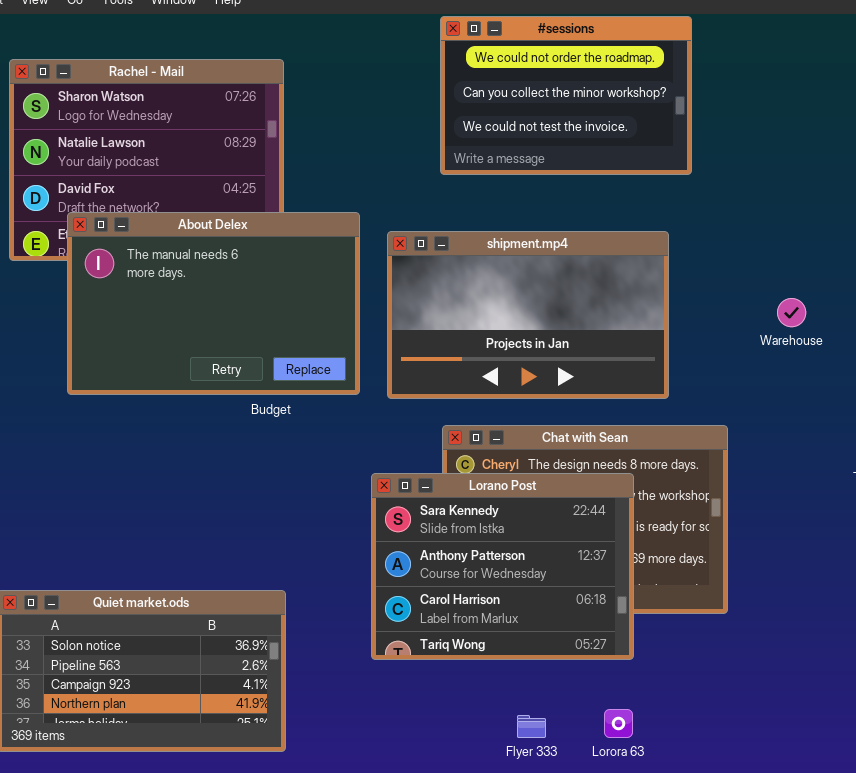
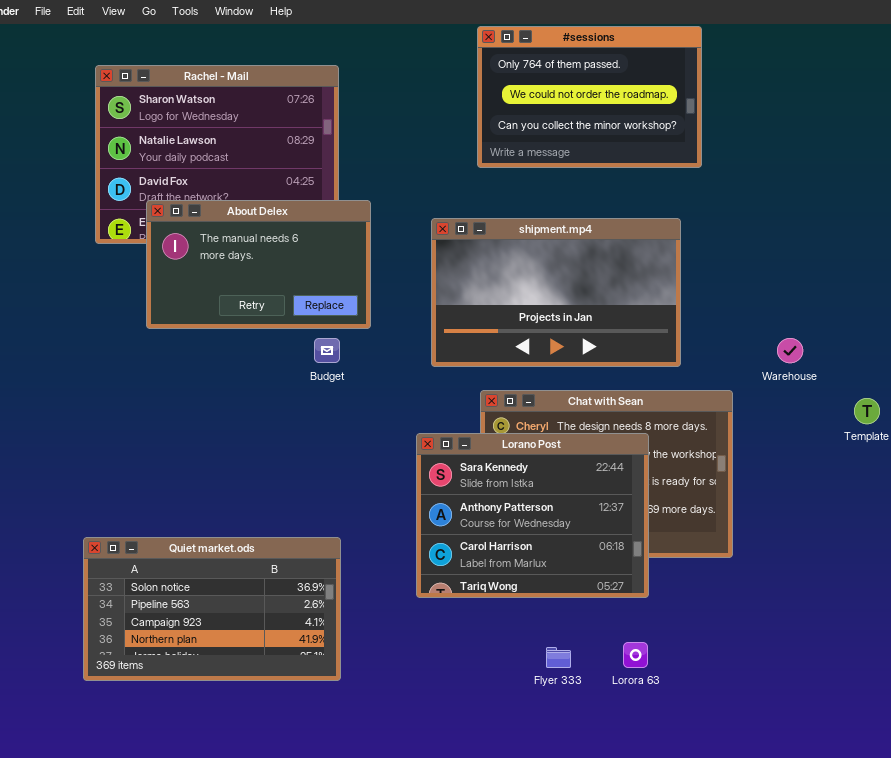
#sessions: [440,16,692,175] -> [477,26,702,168], scrolled up 1 row
About Delex: [67,212,360,395] -> [146,200,371,329], resized
Warehouse: [777,298,806,327] -> [777,338,803,363], moved

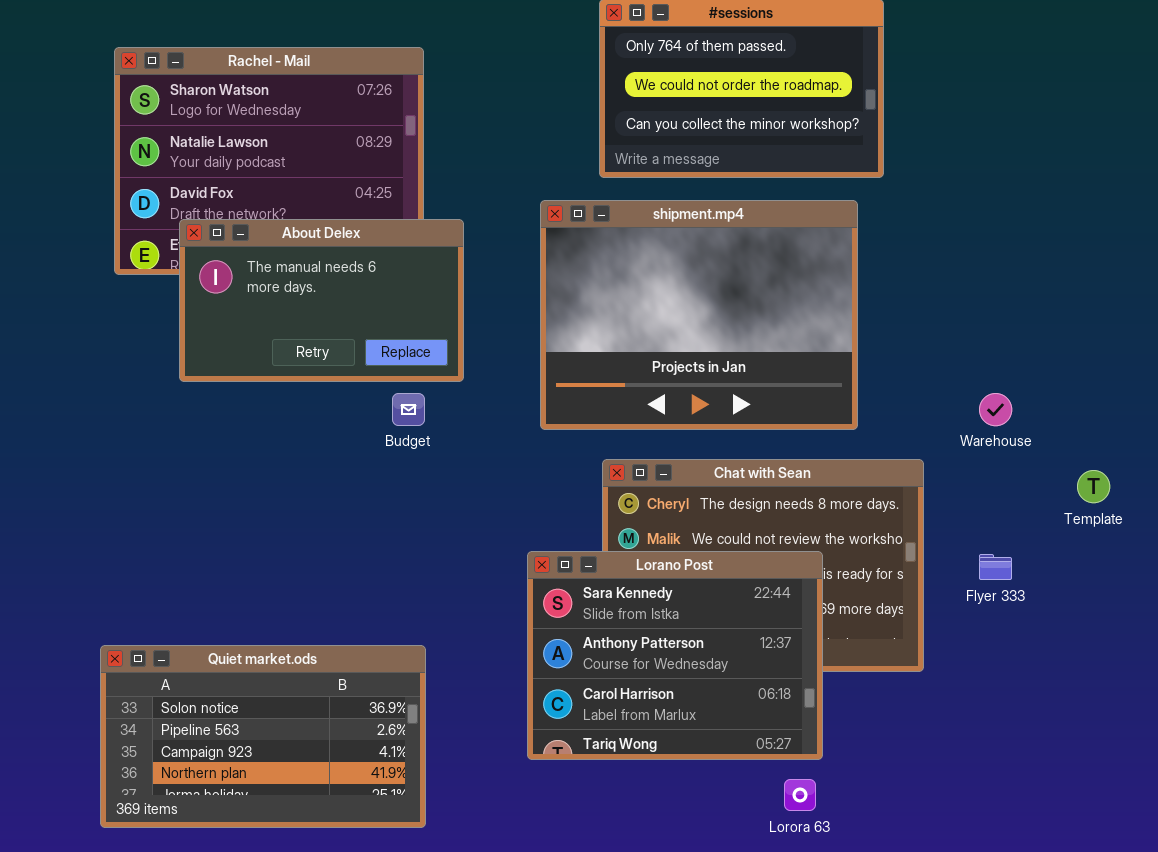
shipment.mp4: [431,218,681,367] -> [540,200,858,430], resized
Lorano Post: [416,433,649,598] -> [527,551,823,760], moved
Flyer 333: [546,647,571,668] -> [979,554,1012,580], moved

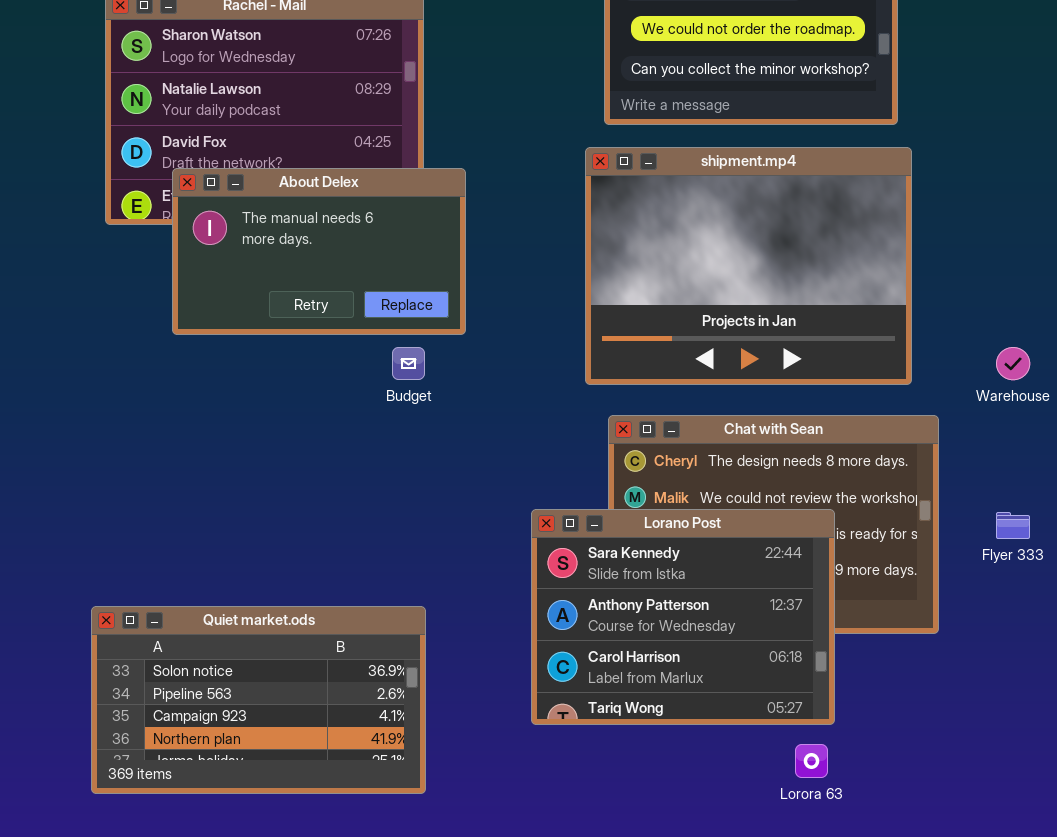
shipment.mp4: [540,200,858,430] -> [585,147,912,385], moved

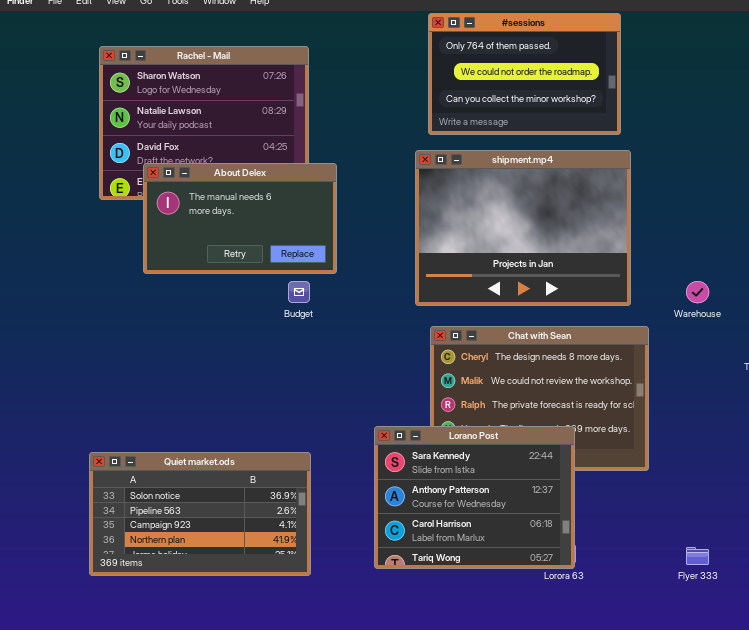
Lorano Post: [531,509,835,725] -> [374,426,575,569], moved
Flyer 333: [996,512,1030,539] -> [686,547,709,565], moved

